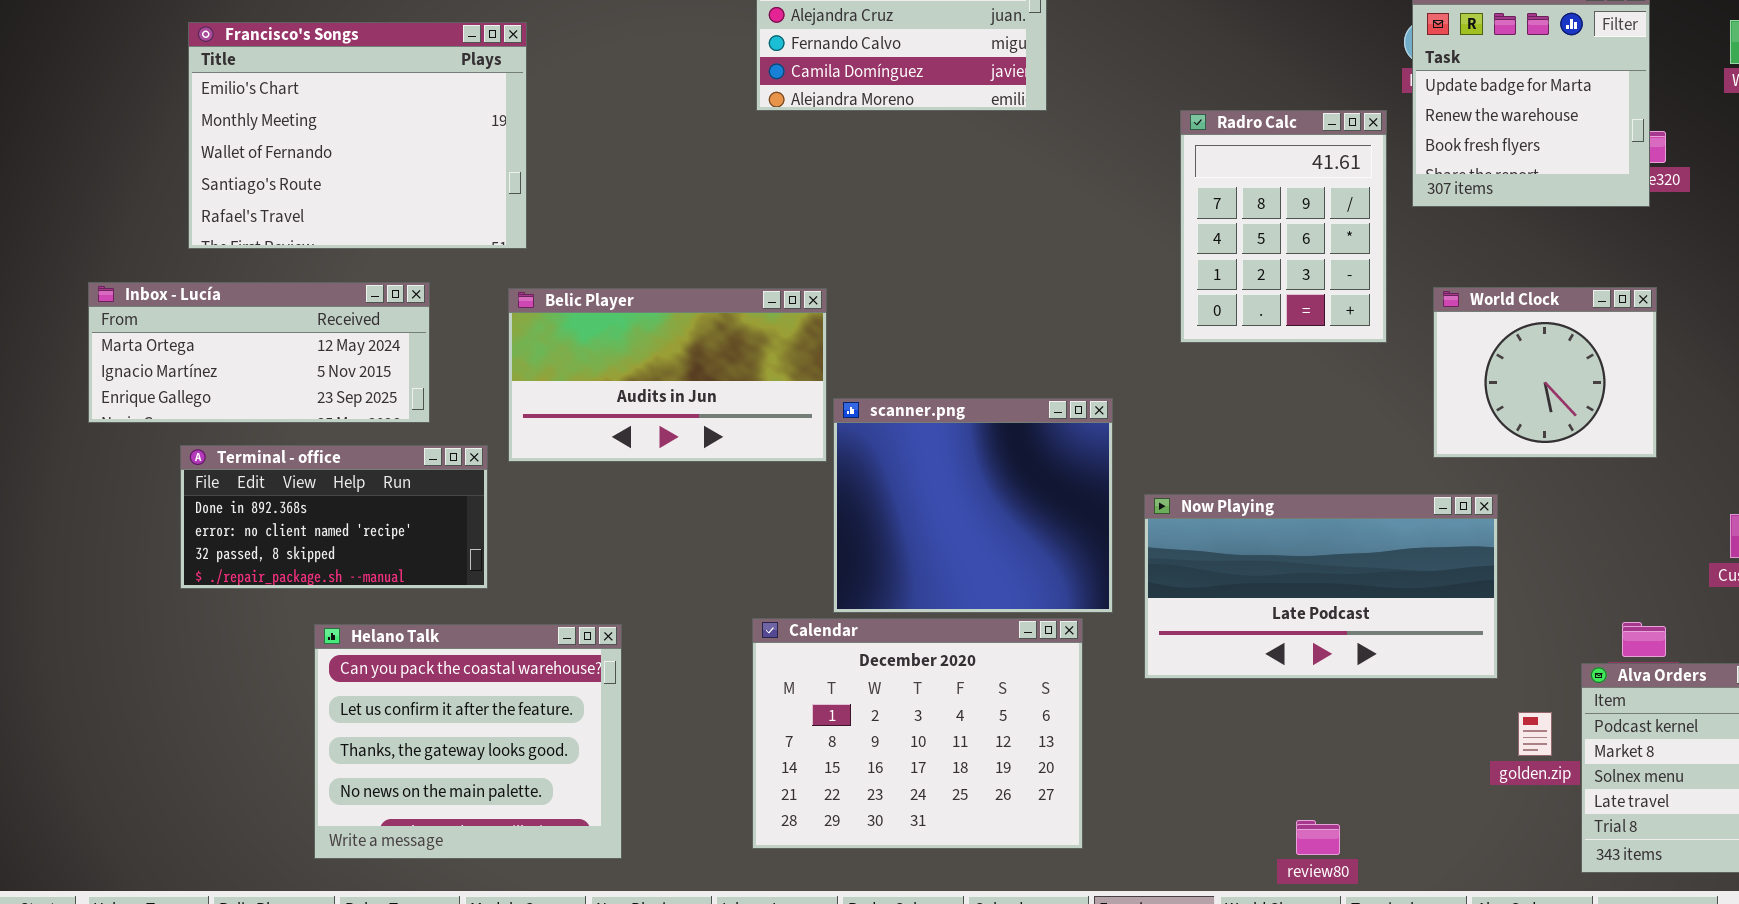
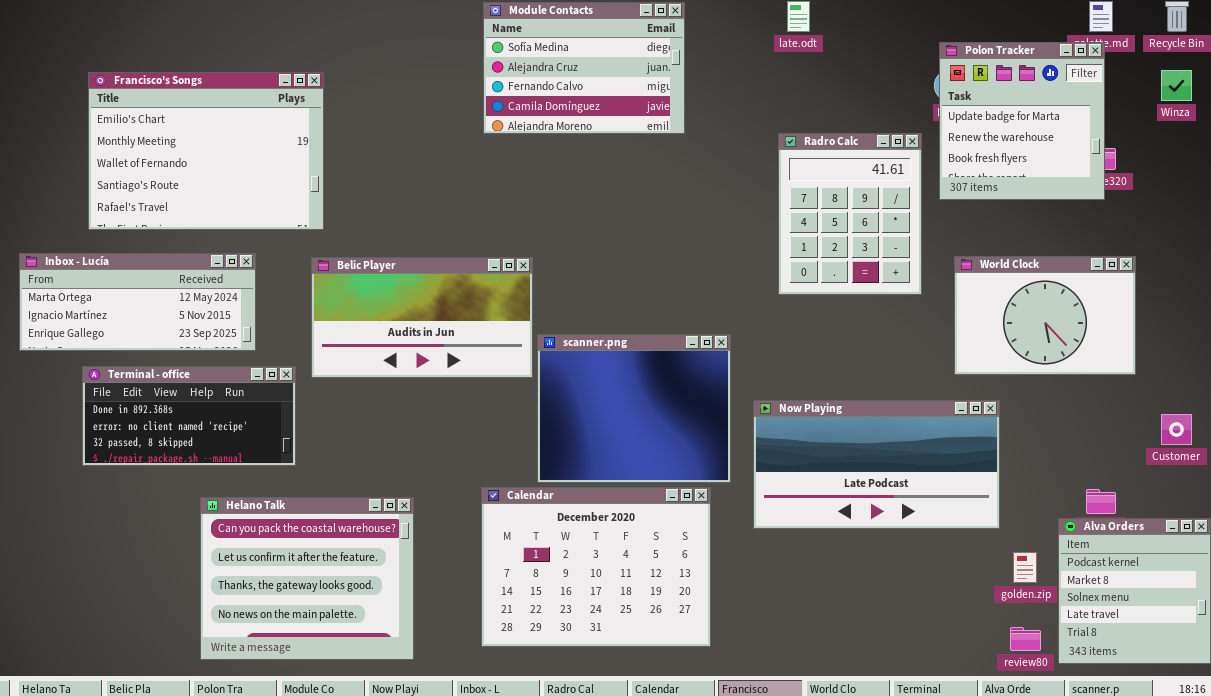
World Clock: [1433,287,1657,458] -> [954,256,1136,375], resized
Helano Talk: [314,624,622,859] -> [200,497,414,660], moved
review80: [1296,820,1340,855] -> [1010,627,1041,651], moved

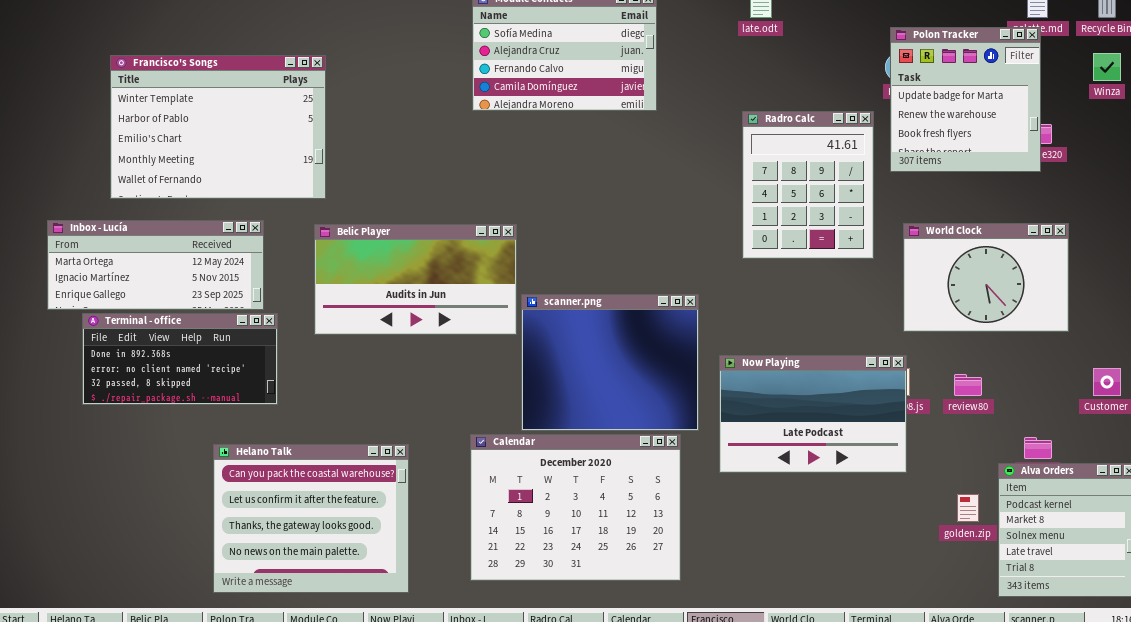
Francisco's Songs: [88,72,324,230] -> [110,55,326,199], scrolled up 2 rows
Terminal - office: [82,366,296,466] -> [82,313,278,405], moved
Now Playing: [753,400,1000,529] -> [719,355,907,473], resized
review80: [1010,627,1041,651] -> [954,374,982,396], moved

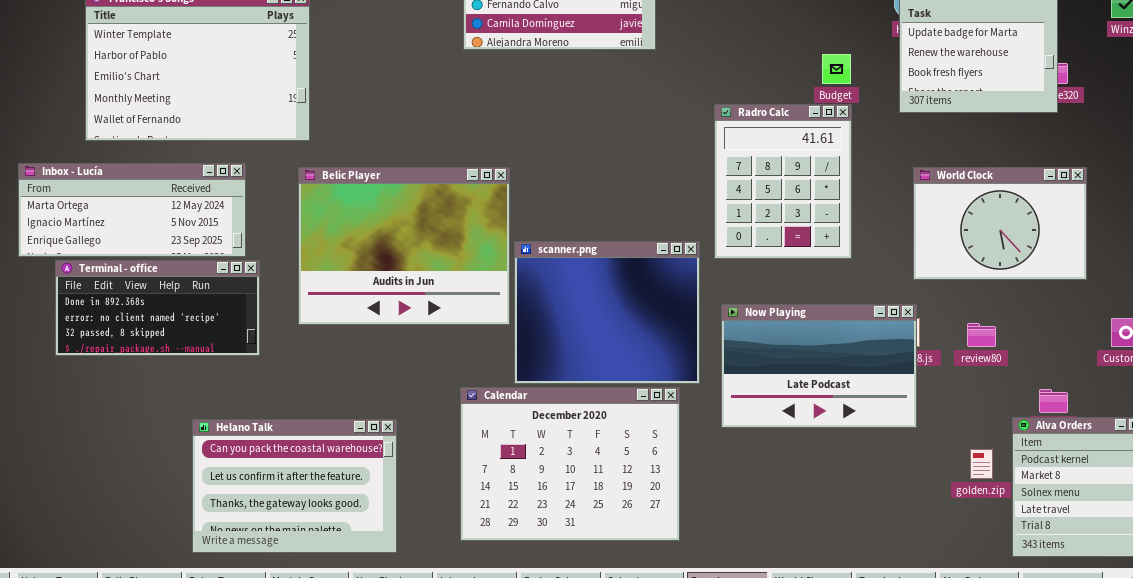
Radro Calc: [742,111,874,259] -> [714,104,852,259], moved
Belic Player: [314,224,517,335] -> [298,167,510,325], resized
Helano Talk: [213,444,409,593] -> [192,419,397,553], resized

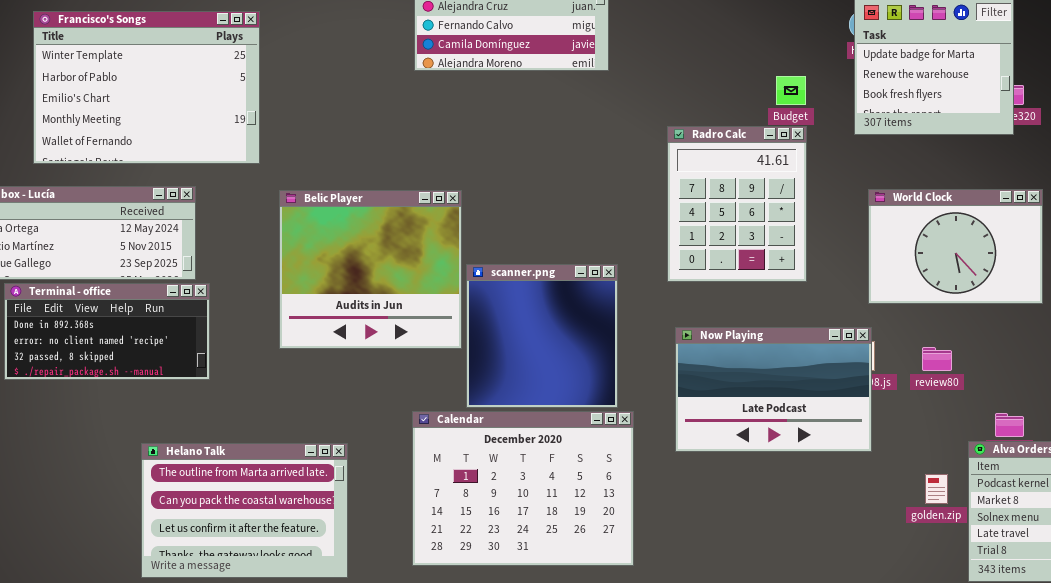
Belic Player: [298,167,510,325] -> [279,190,462,349], resized
scanner.png: [514,241,700,384] -> [466,264,618,408], resized
Helano Talk: [192,419,397,553] -> [141,443,348,578], scrolled up 1 row

